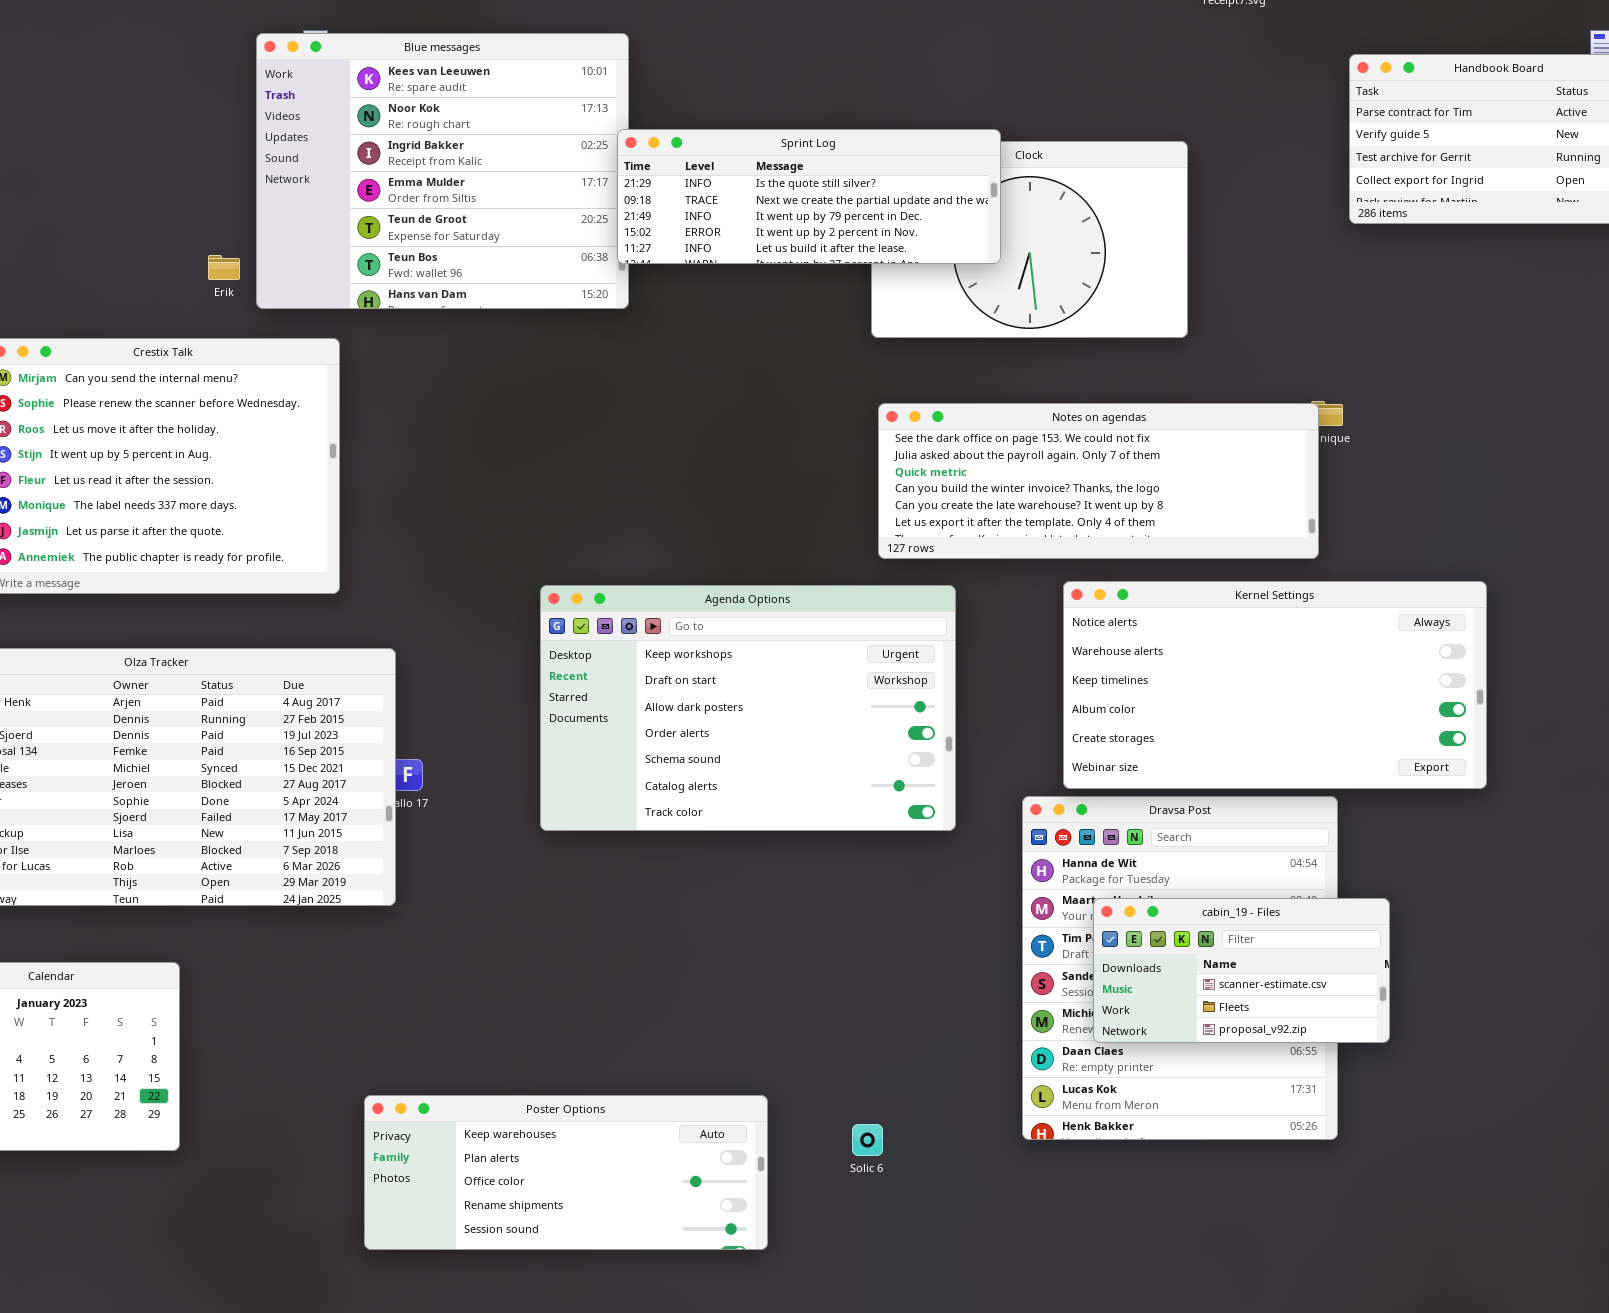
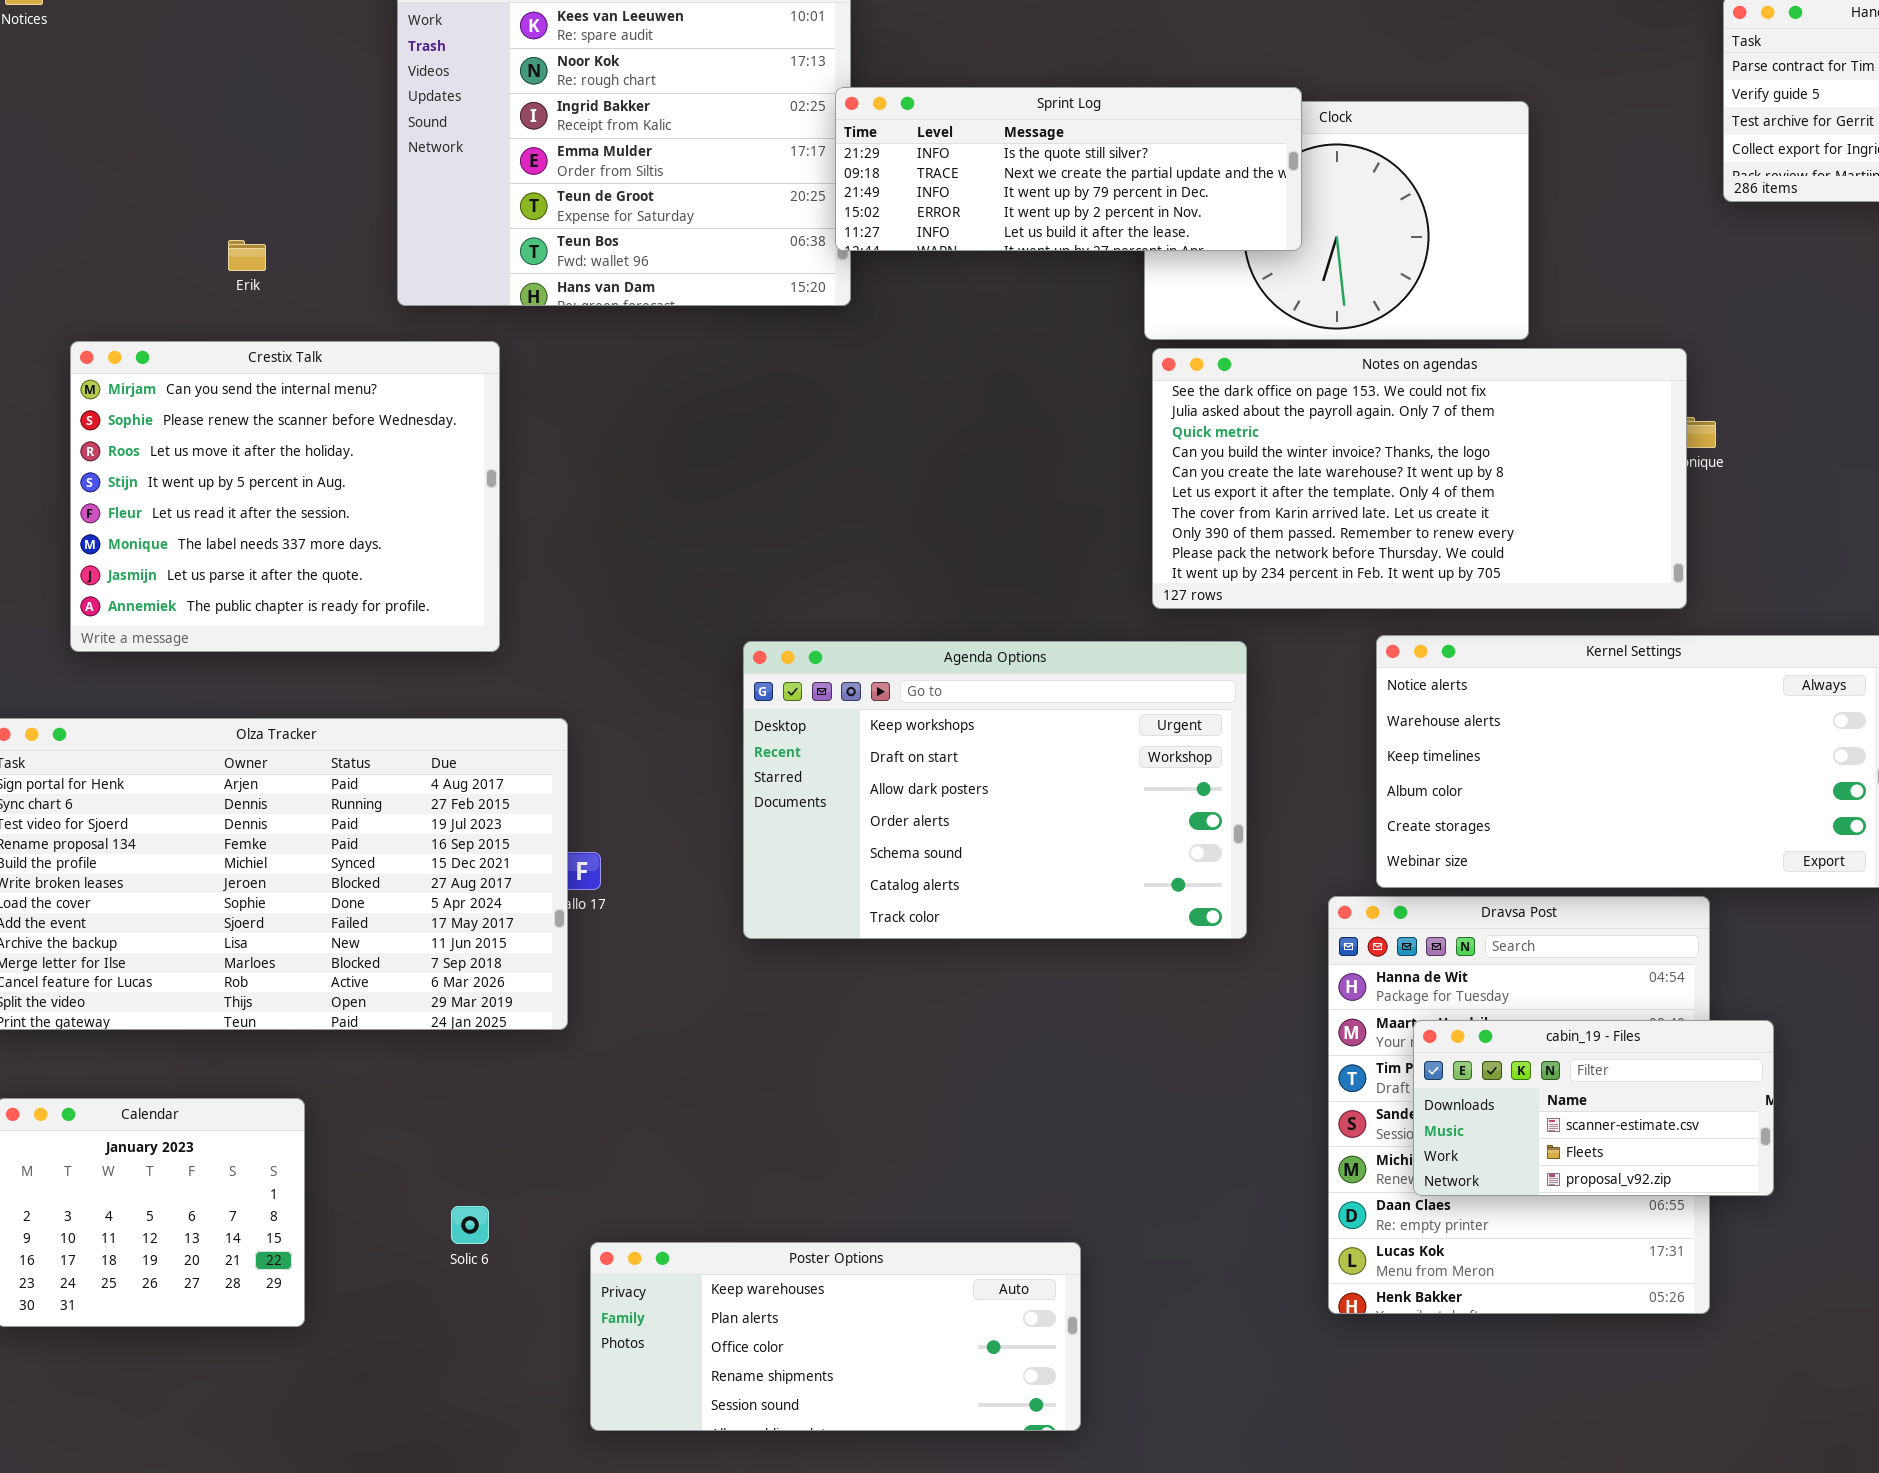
Erik: [208,255,240,280] -> [228,240,266,271], moved
Notes on agendas: [878,403,1319,559] -> [1152,348,1687,609], resized
Poster Options: [364,1095,768,1250] -> [590,1242,1081,1431], moved
Solic 6: [852,1124,883,1156] -> [451,1206,489,1244], moved

